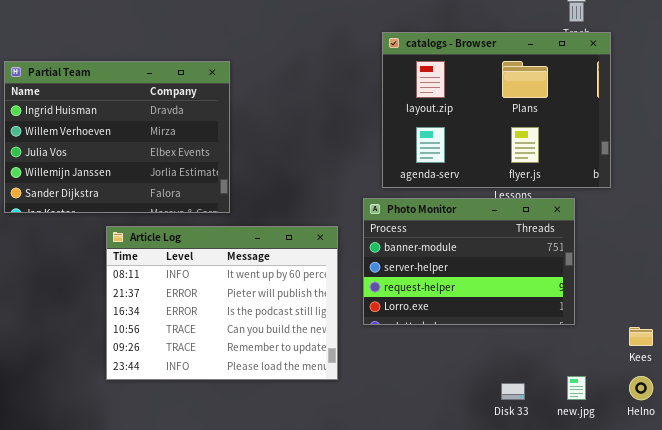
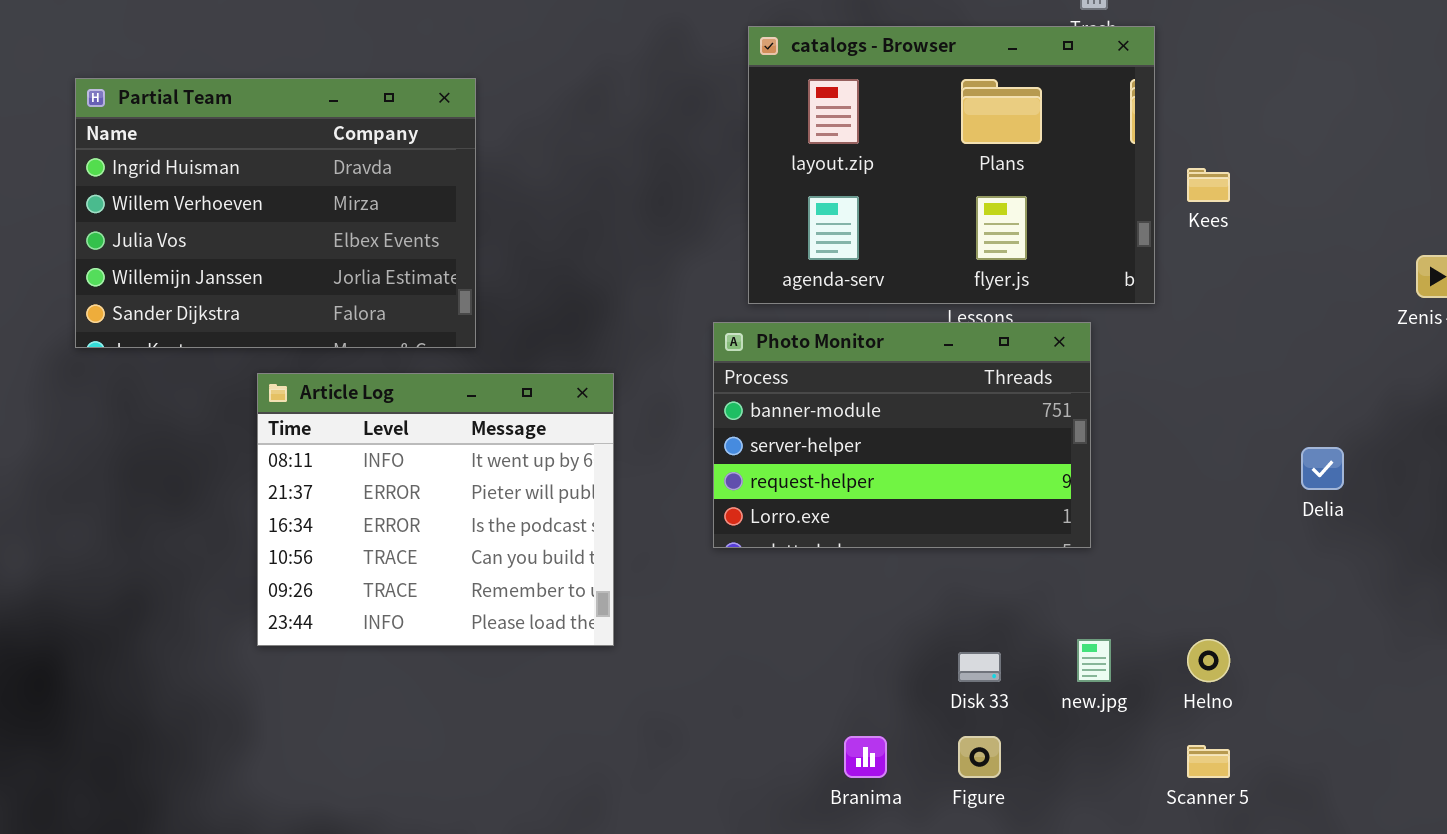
Article Log: [106,226,338,380] -> [257,373,614,646], resized
Kees: [629,327,653,346] -> [1187,168,1230,202], moved

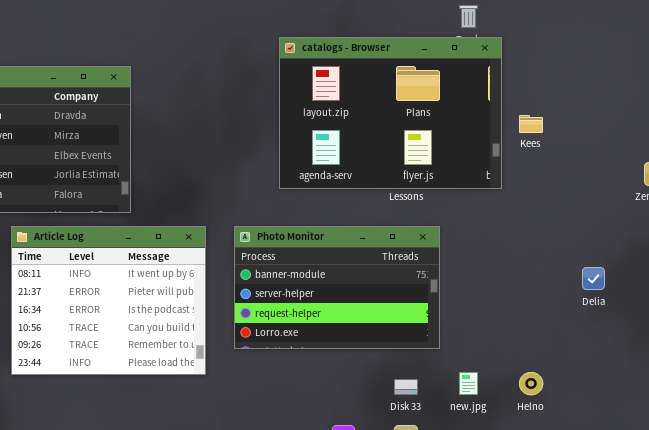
Photo Monitor: [713,322,1091,548] -> [234,226,440,349], moved

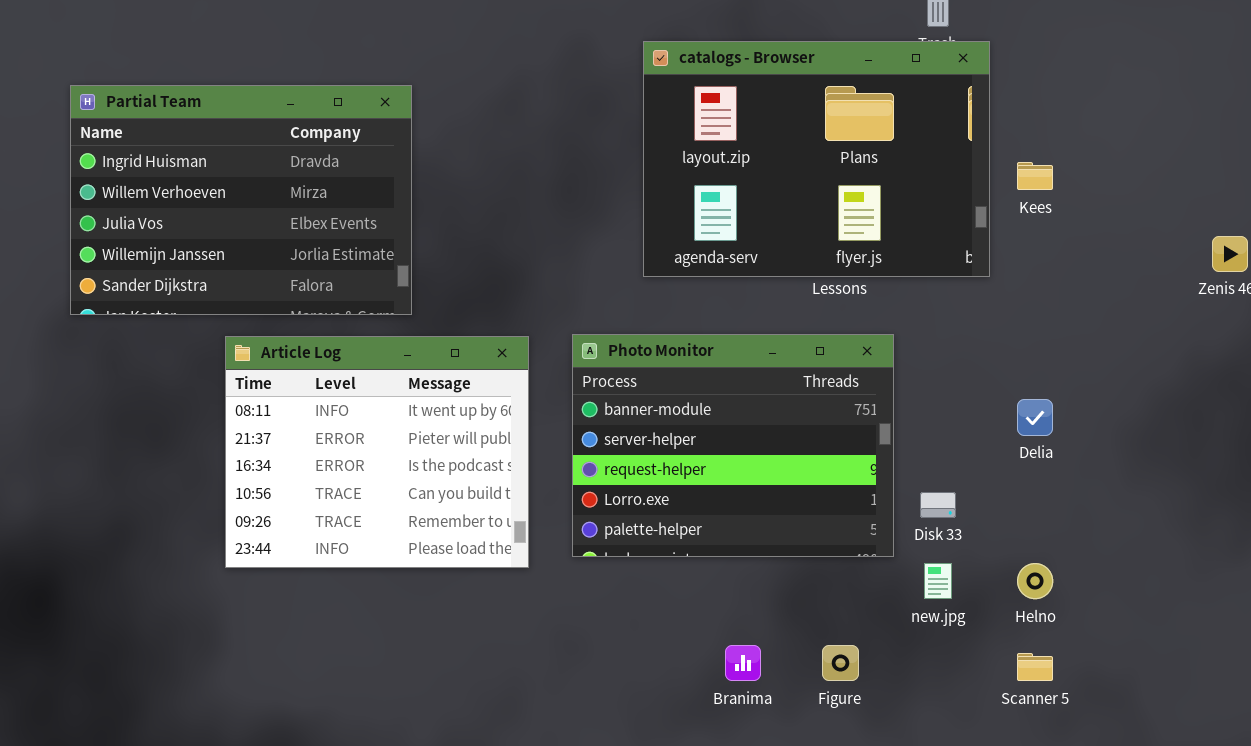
Photo Monitor: [234,226,440,349] -> [572,334,894,557], resized
Delia: [582,267,605,290] -> [1017,399,1053,436], moved
Disk 33: [394,379,418,395] -> [920,492,956,518], moved

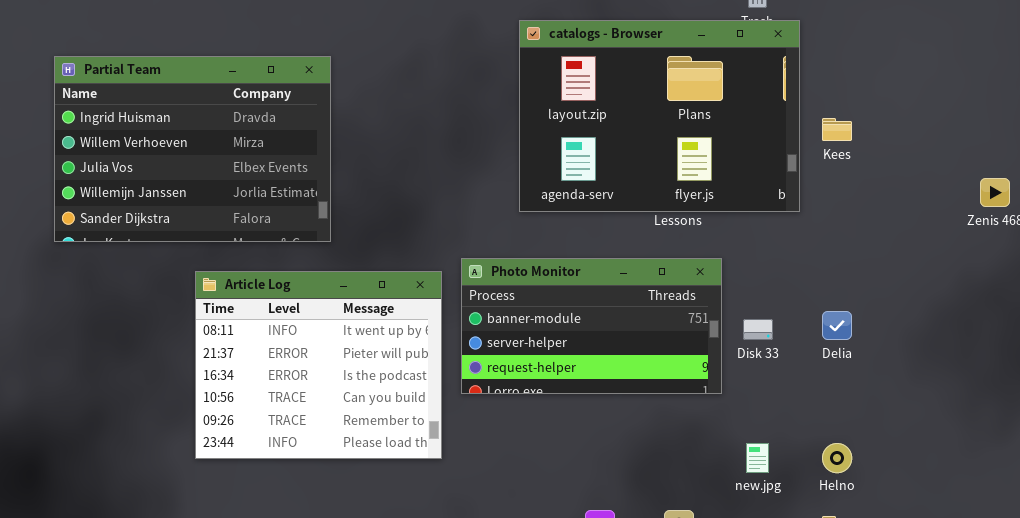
Photo Monitor: [572,334,894,557] -> [461,258,722,394], resized
Article Log: [225,336,529,568] -> [195,271,442,459], moved
Disk 33: [920,492,956,518] -> [743,319,773,340], moved

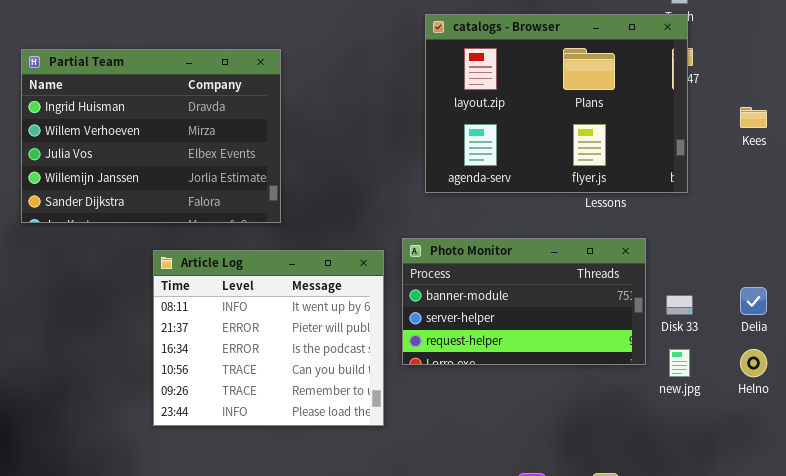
catalogs - Browser: [519,20,800,212] -> [425,14,688,193], moved
new.jpg: [746,443,769,473] -> [669,349,690,377], moved
Helno: [822,443,852,473] -> [740,349,767,377], moved

